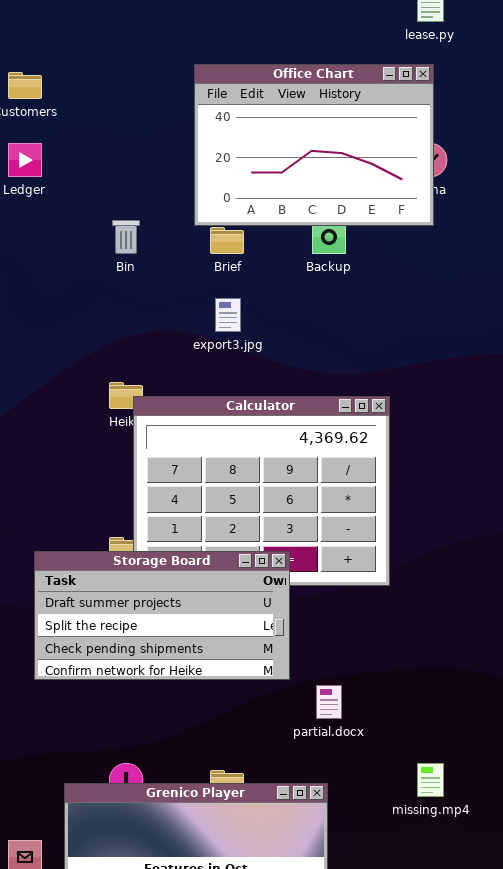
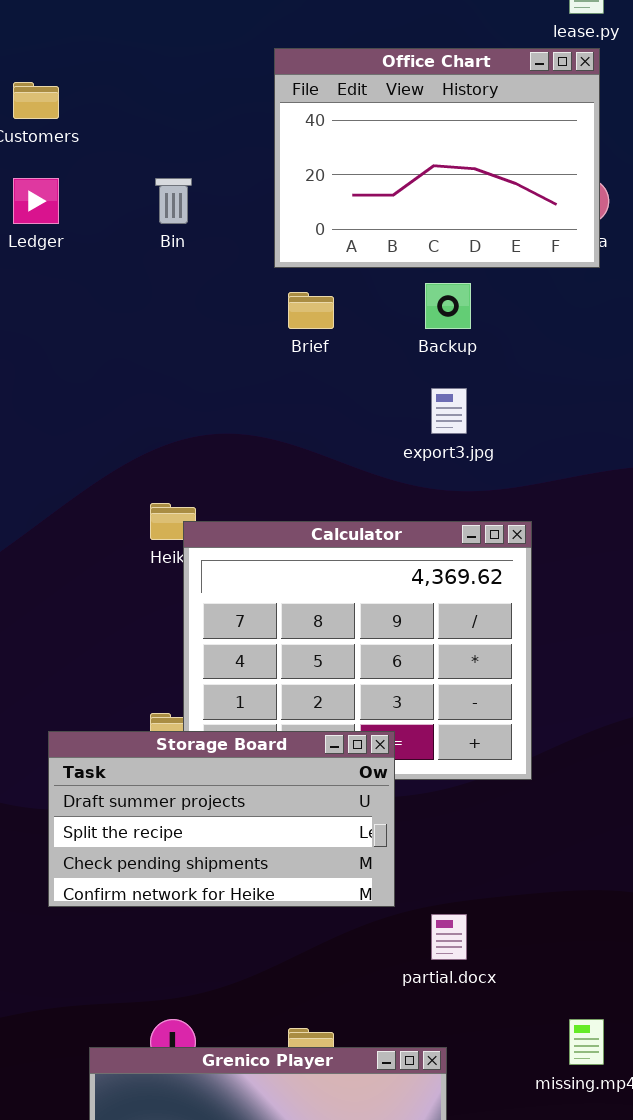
Office Chart: [194,64,434,226] -> [274,48,600,268], moved
Bin: [112,220,140,254] -> [155,178,192,224], moved
export3.jpg: [215,298,241,332] -> [431,388,467,434], moved

